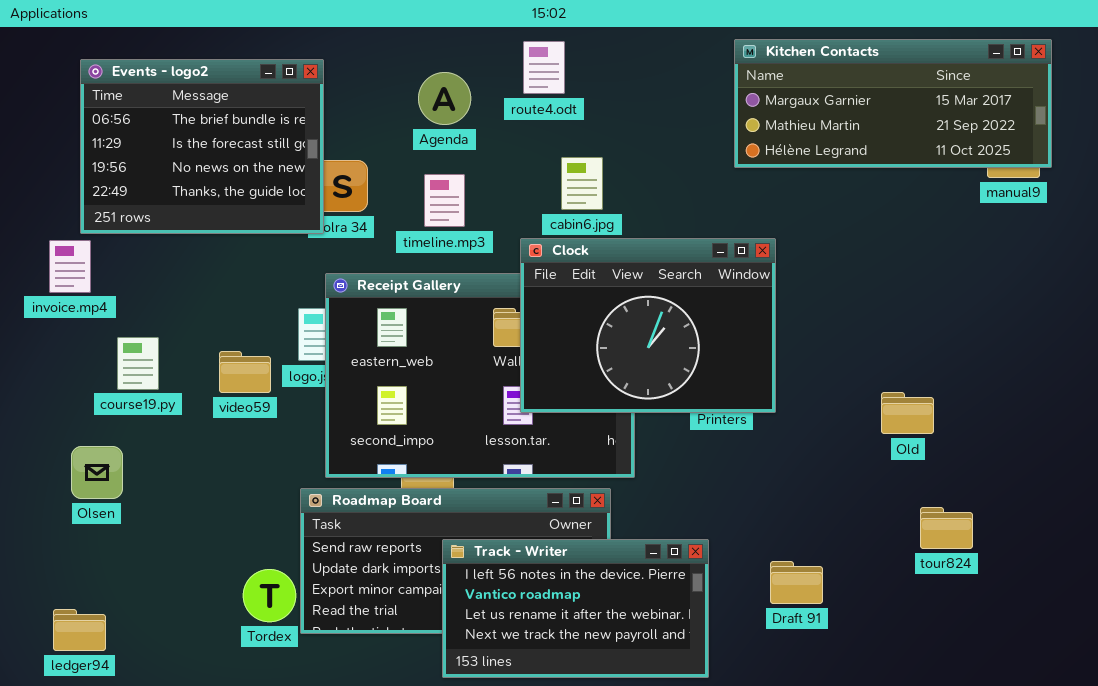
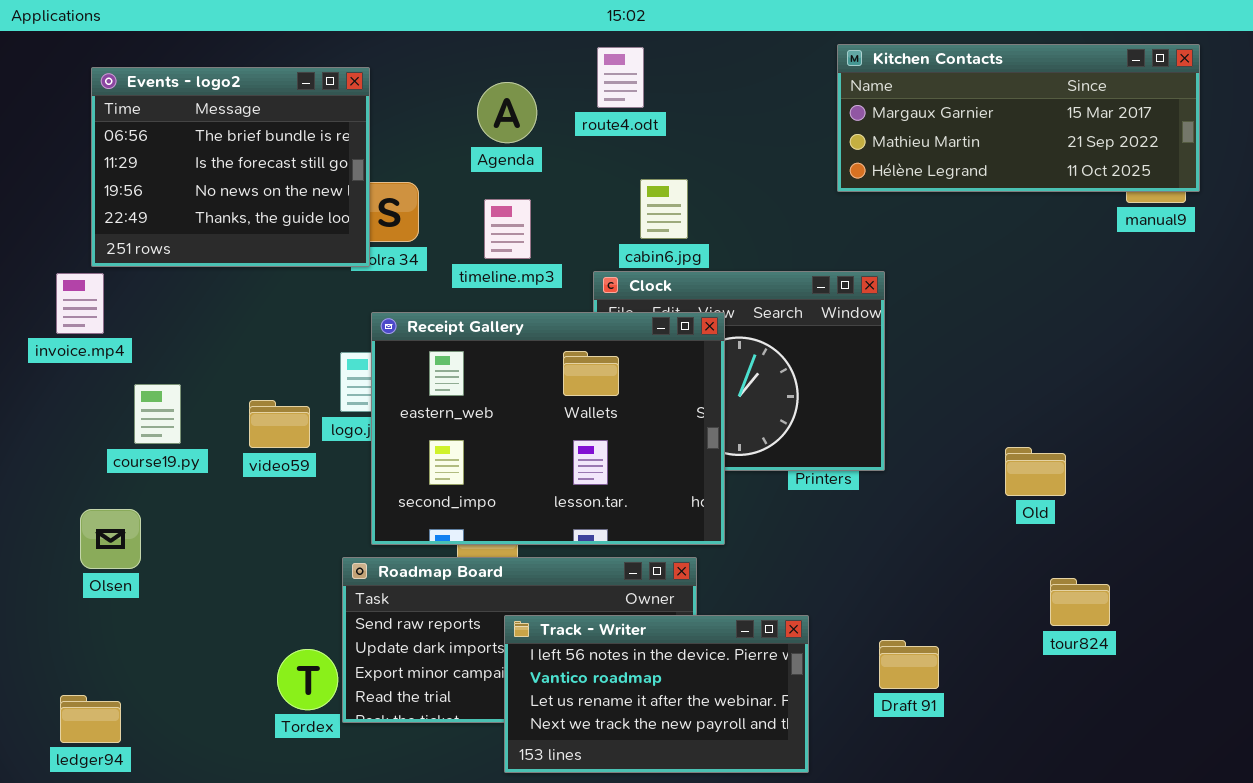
Receipt Gallery: [325,273,635,478] -> [371,312,725,545], raised

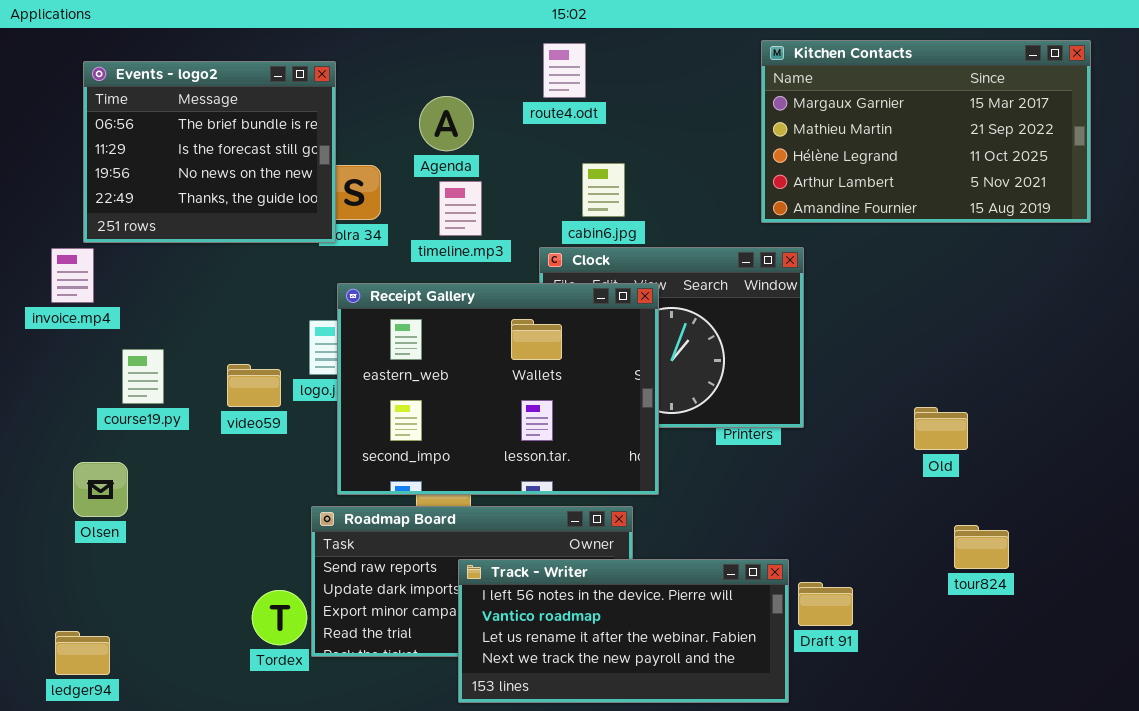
Kitchen Contacts: [837,44,1200,192] -> [761,40,1091,223], resized
Agenda: [477,82,537,143] -> [419,96,474,151], moved
Track - Writer: [504,615,809,773] -> [458,559,789,703], resized

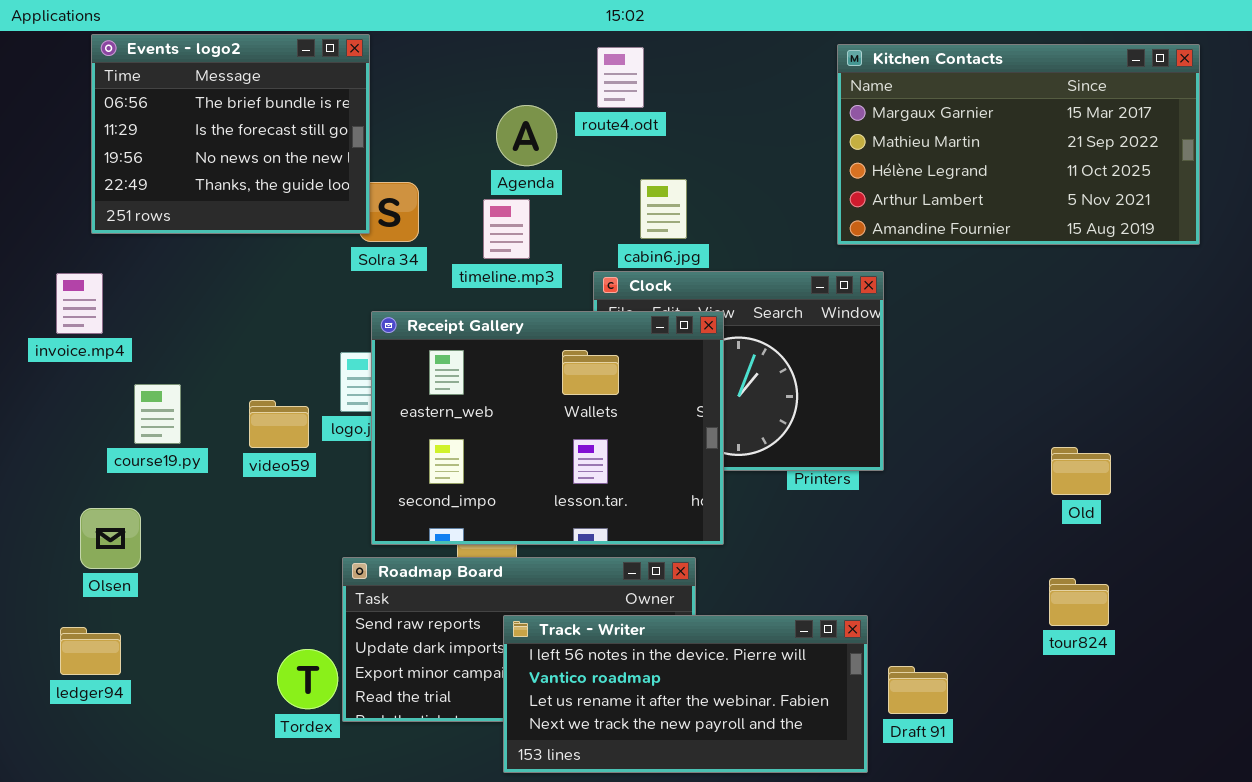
Events - logo2: [83,61,336,243] -> [91,34,370,234], moved
Agenda: [419,96,474,151] -> [496,105,557,166], moved
Old: [914,407,968,450] -> [1051,447,1111,495], moved
Draft 91: [798,582,853,626] -> [888,666,948,714], moved
ledger94: [55,631,110,675] -> [60,627,121,675], moved

